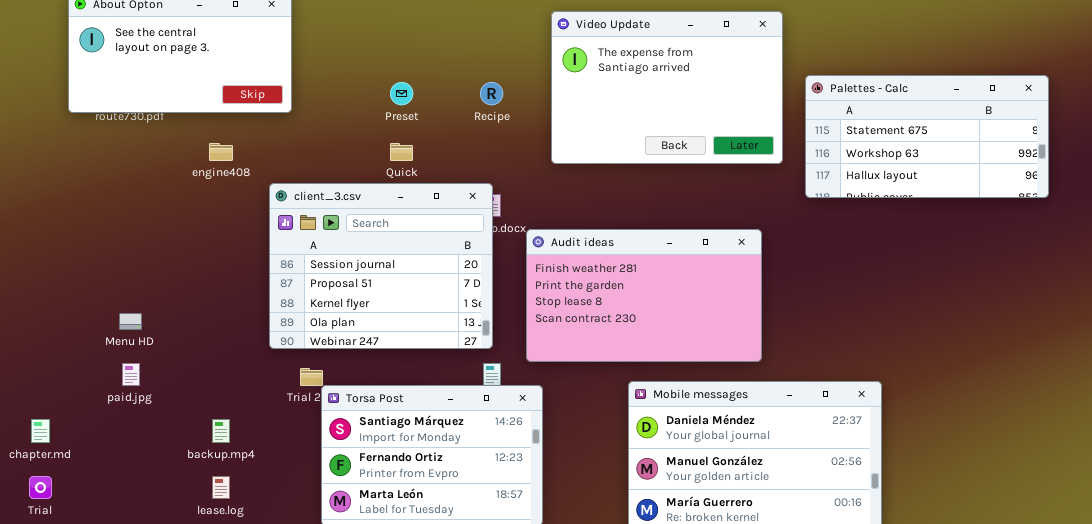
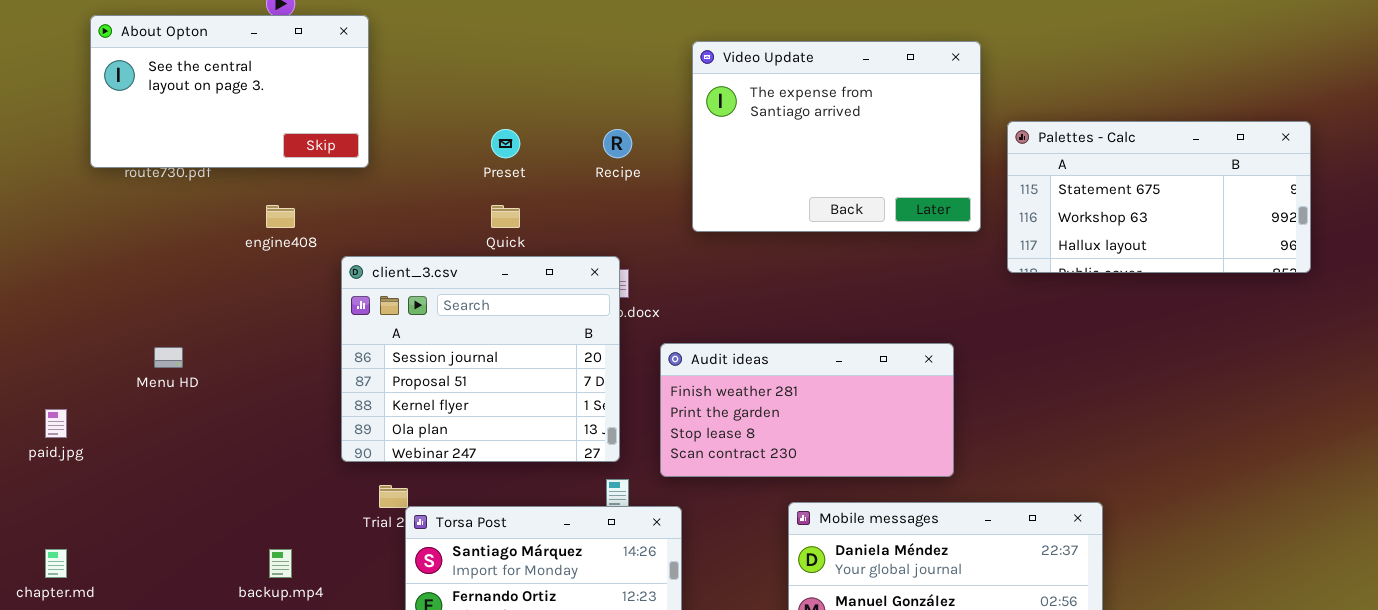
Audit ideas: [526,229,762,362] -> [660,343,954,477], resized
Menu HD: [119,313,142,330] -> [154,347,183,368], moved
paid.jpg: [122,363,140,386] -> [45,409,67,438], moved

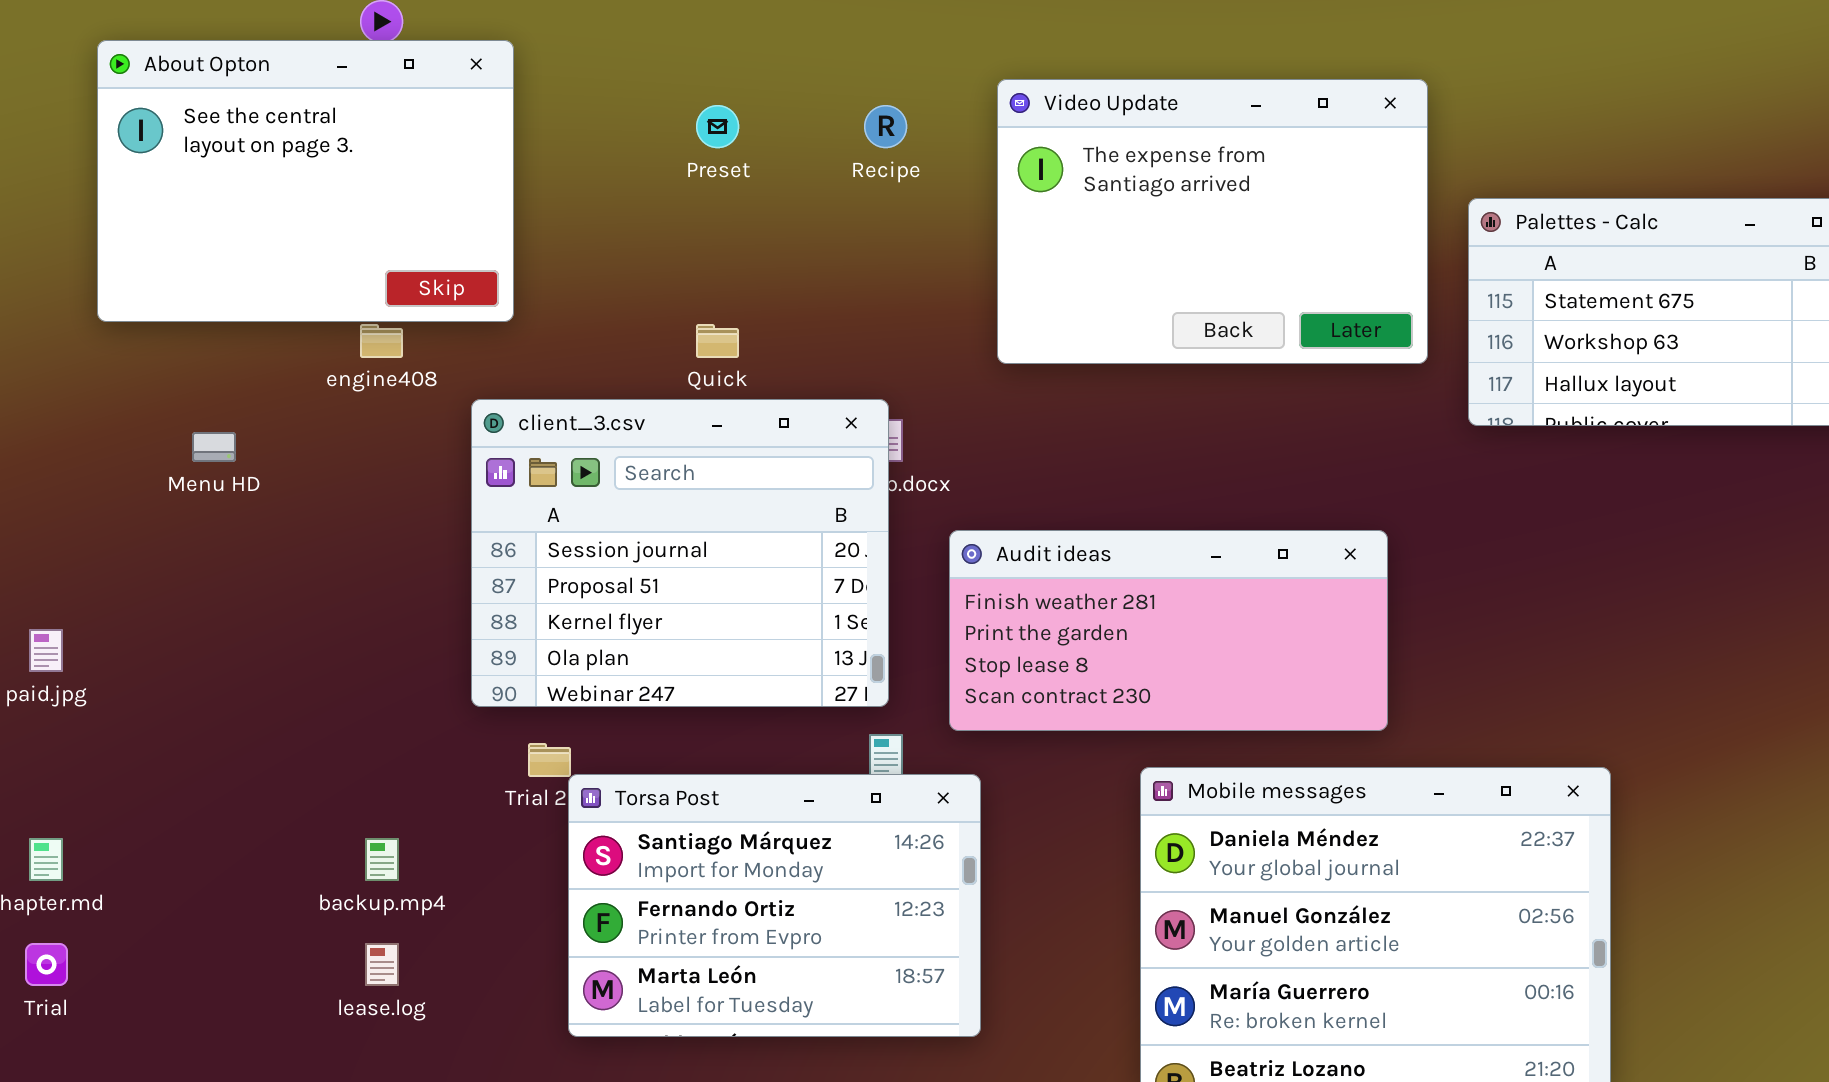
About Opton: [90,15,369,168] -> [97,40,514,322], resized
Preset: [491,129,520,158] -> [696,105,739,148], moved
Recipe: [603,129,632,158] -> [864,105,907,148], moved
Menu HD: [154,347,183,368] -> [192,432,236,462], moved

